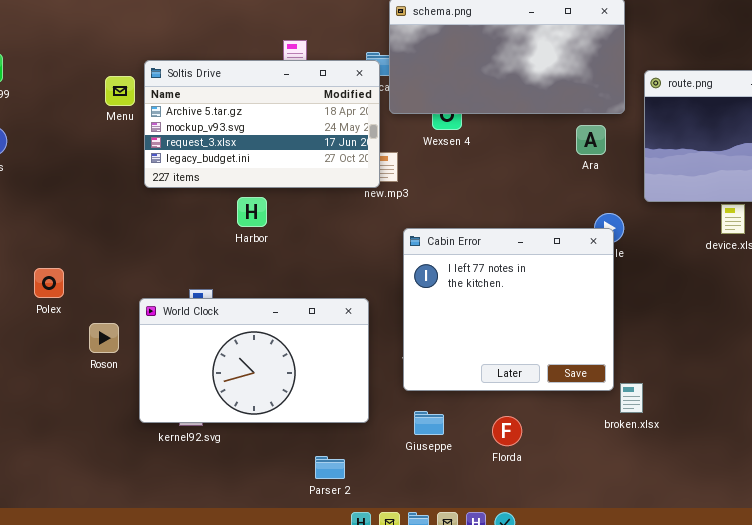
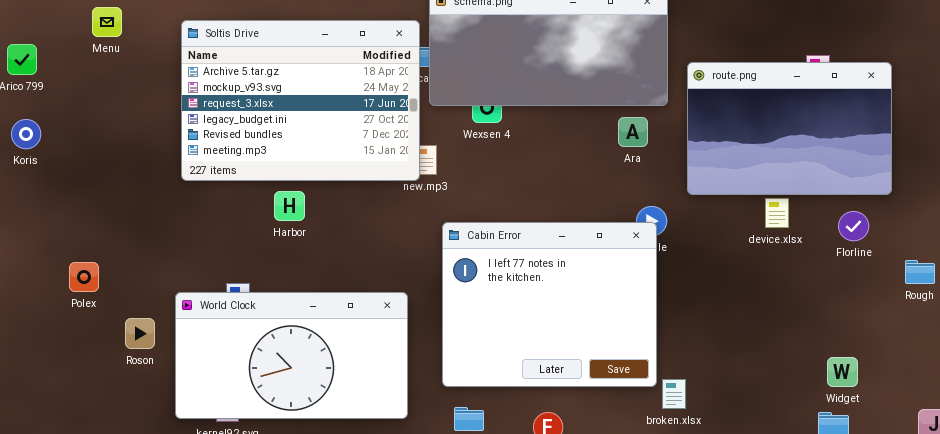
Soltis Drive: [144,60,380,188] -> [181,20,420,181], resized
Menu: [105,76,135,106] -> [92,7,122,37], moved

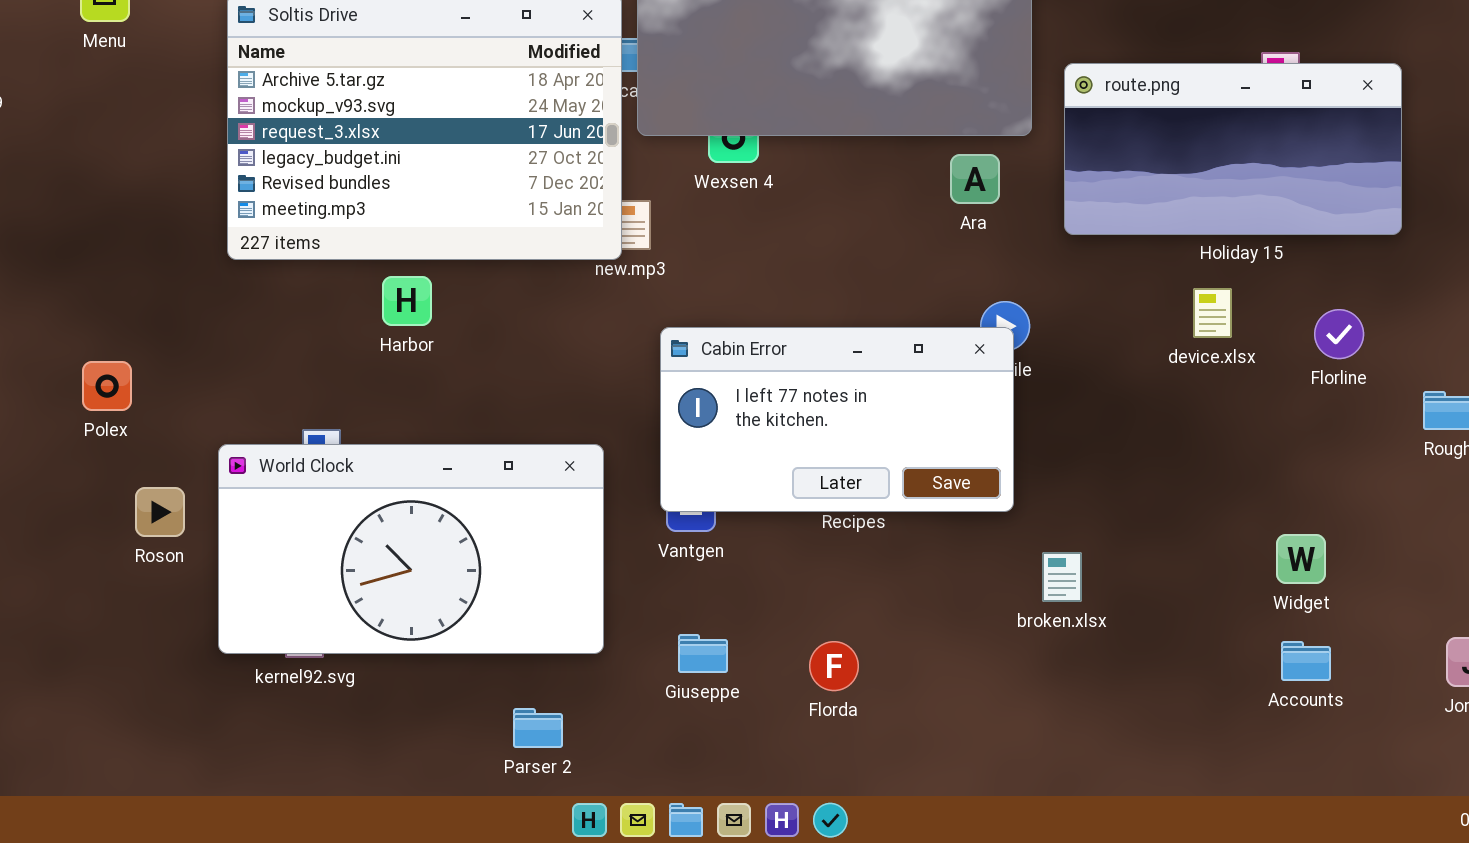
route.png: [687,62,892,195] -> [1064,63,1402,235], resized
Cabin Error: [442,222,657,387] -> [660,327,1014,512], resized
Polex: [69,262,99,292] -> [82,361,132,411], moved
Widget: [827,357,858,387] -> [1276,534,1326,584], moved
broken.xlsx: [662,379,686,409] -> [1042,552,1082,602], moved

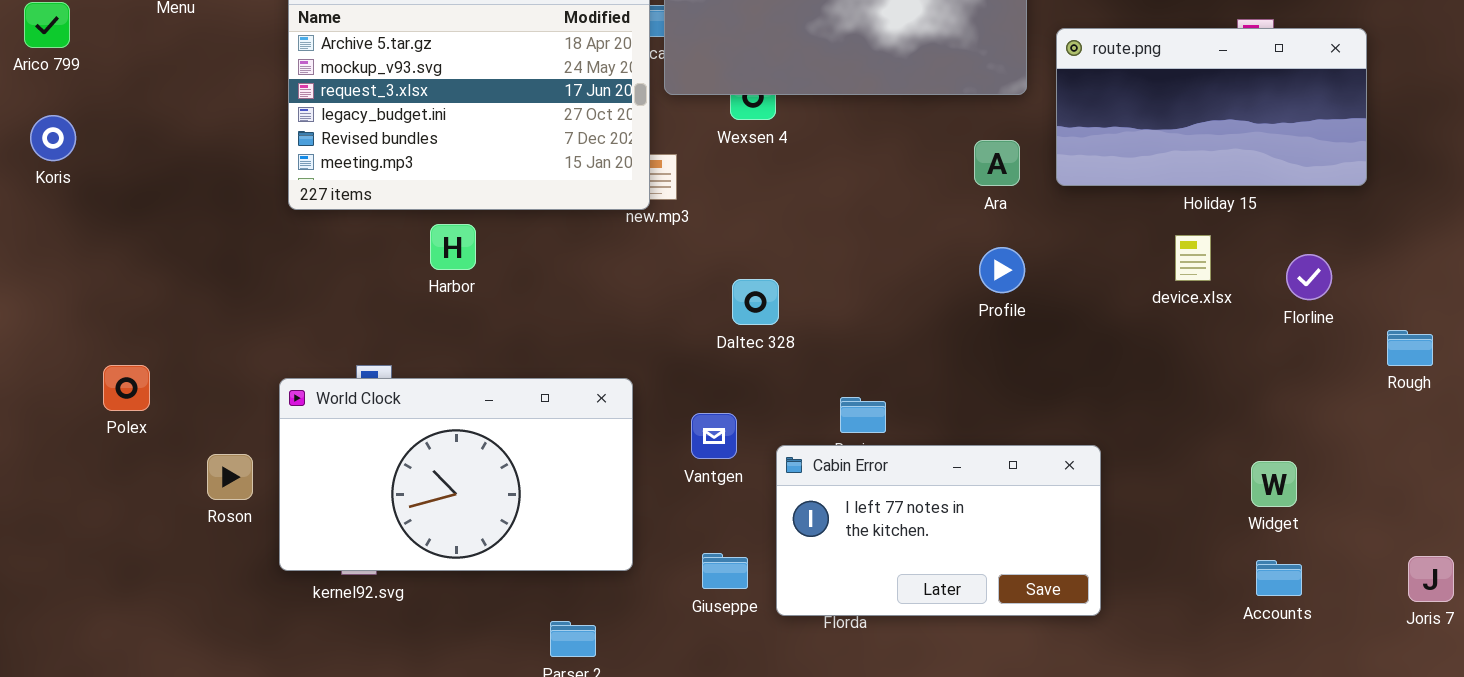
Ara: [950,154,1000,204] -> [974,140,1020,186], moved
Cabin Error: [660,327,1014,512] -> [776,445,1101,616], moved
Polex: [82,361,132,411] -> [103,365,150,411], moved
Roson: [135,487,185,537] -> [207,454,253,500], moved

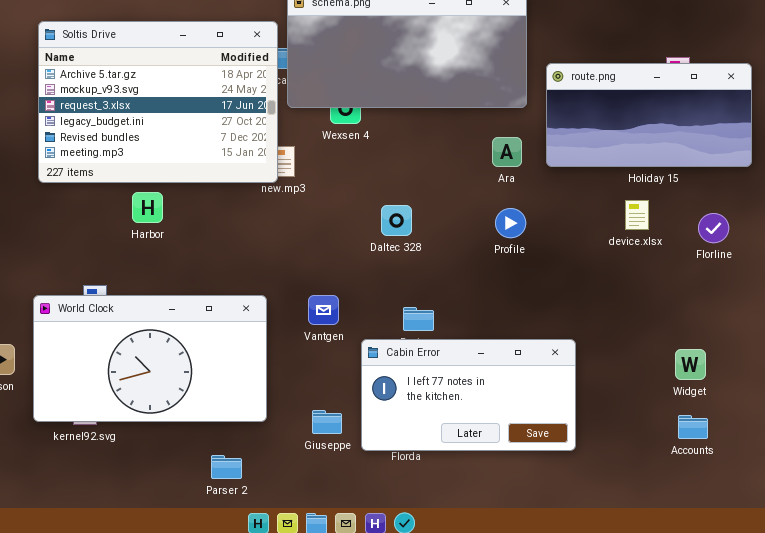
Daltec 328: [732,279,779,325] -> [381,205,412,236], moved
Vantgen: [691,413,737,459] -> [308,295,339,325], moved

